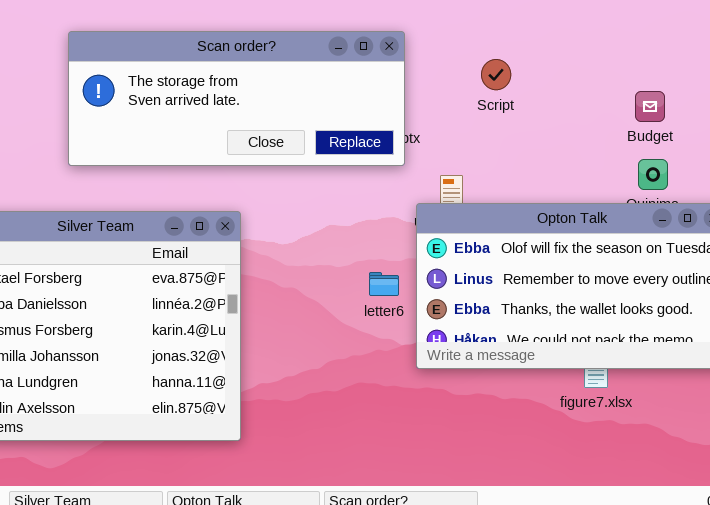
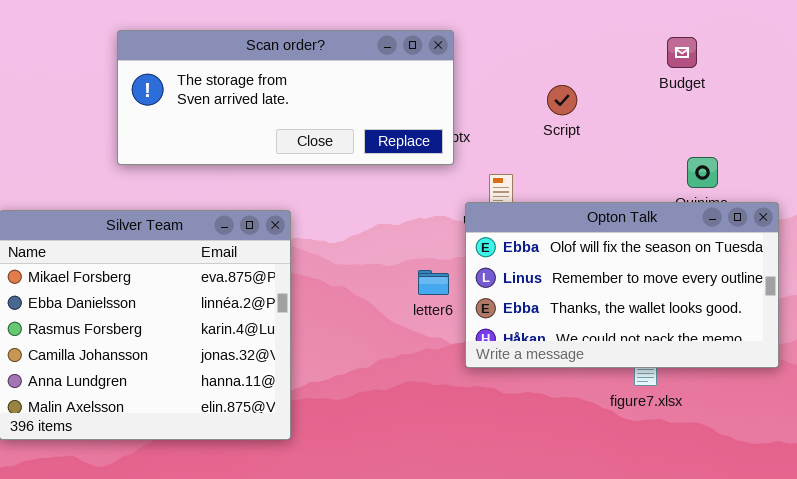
Script: [481,59,511,90] -> [547,85,577,115], moved
Budget: [635,91,665,122] -> [667,37,697,68], moved

